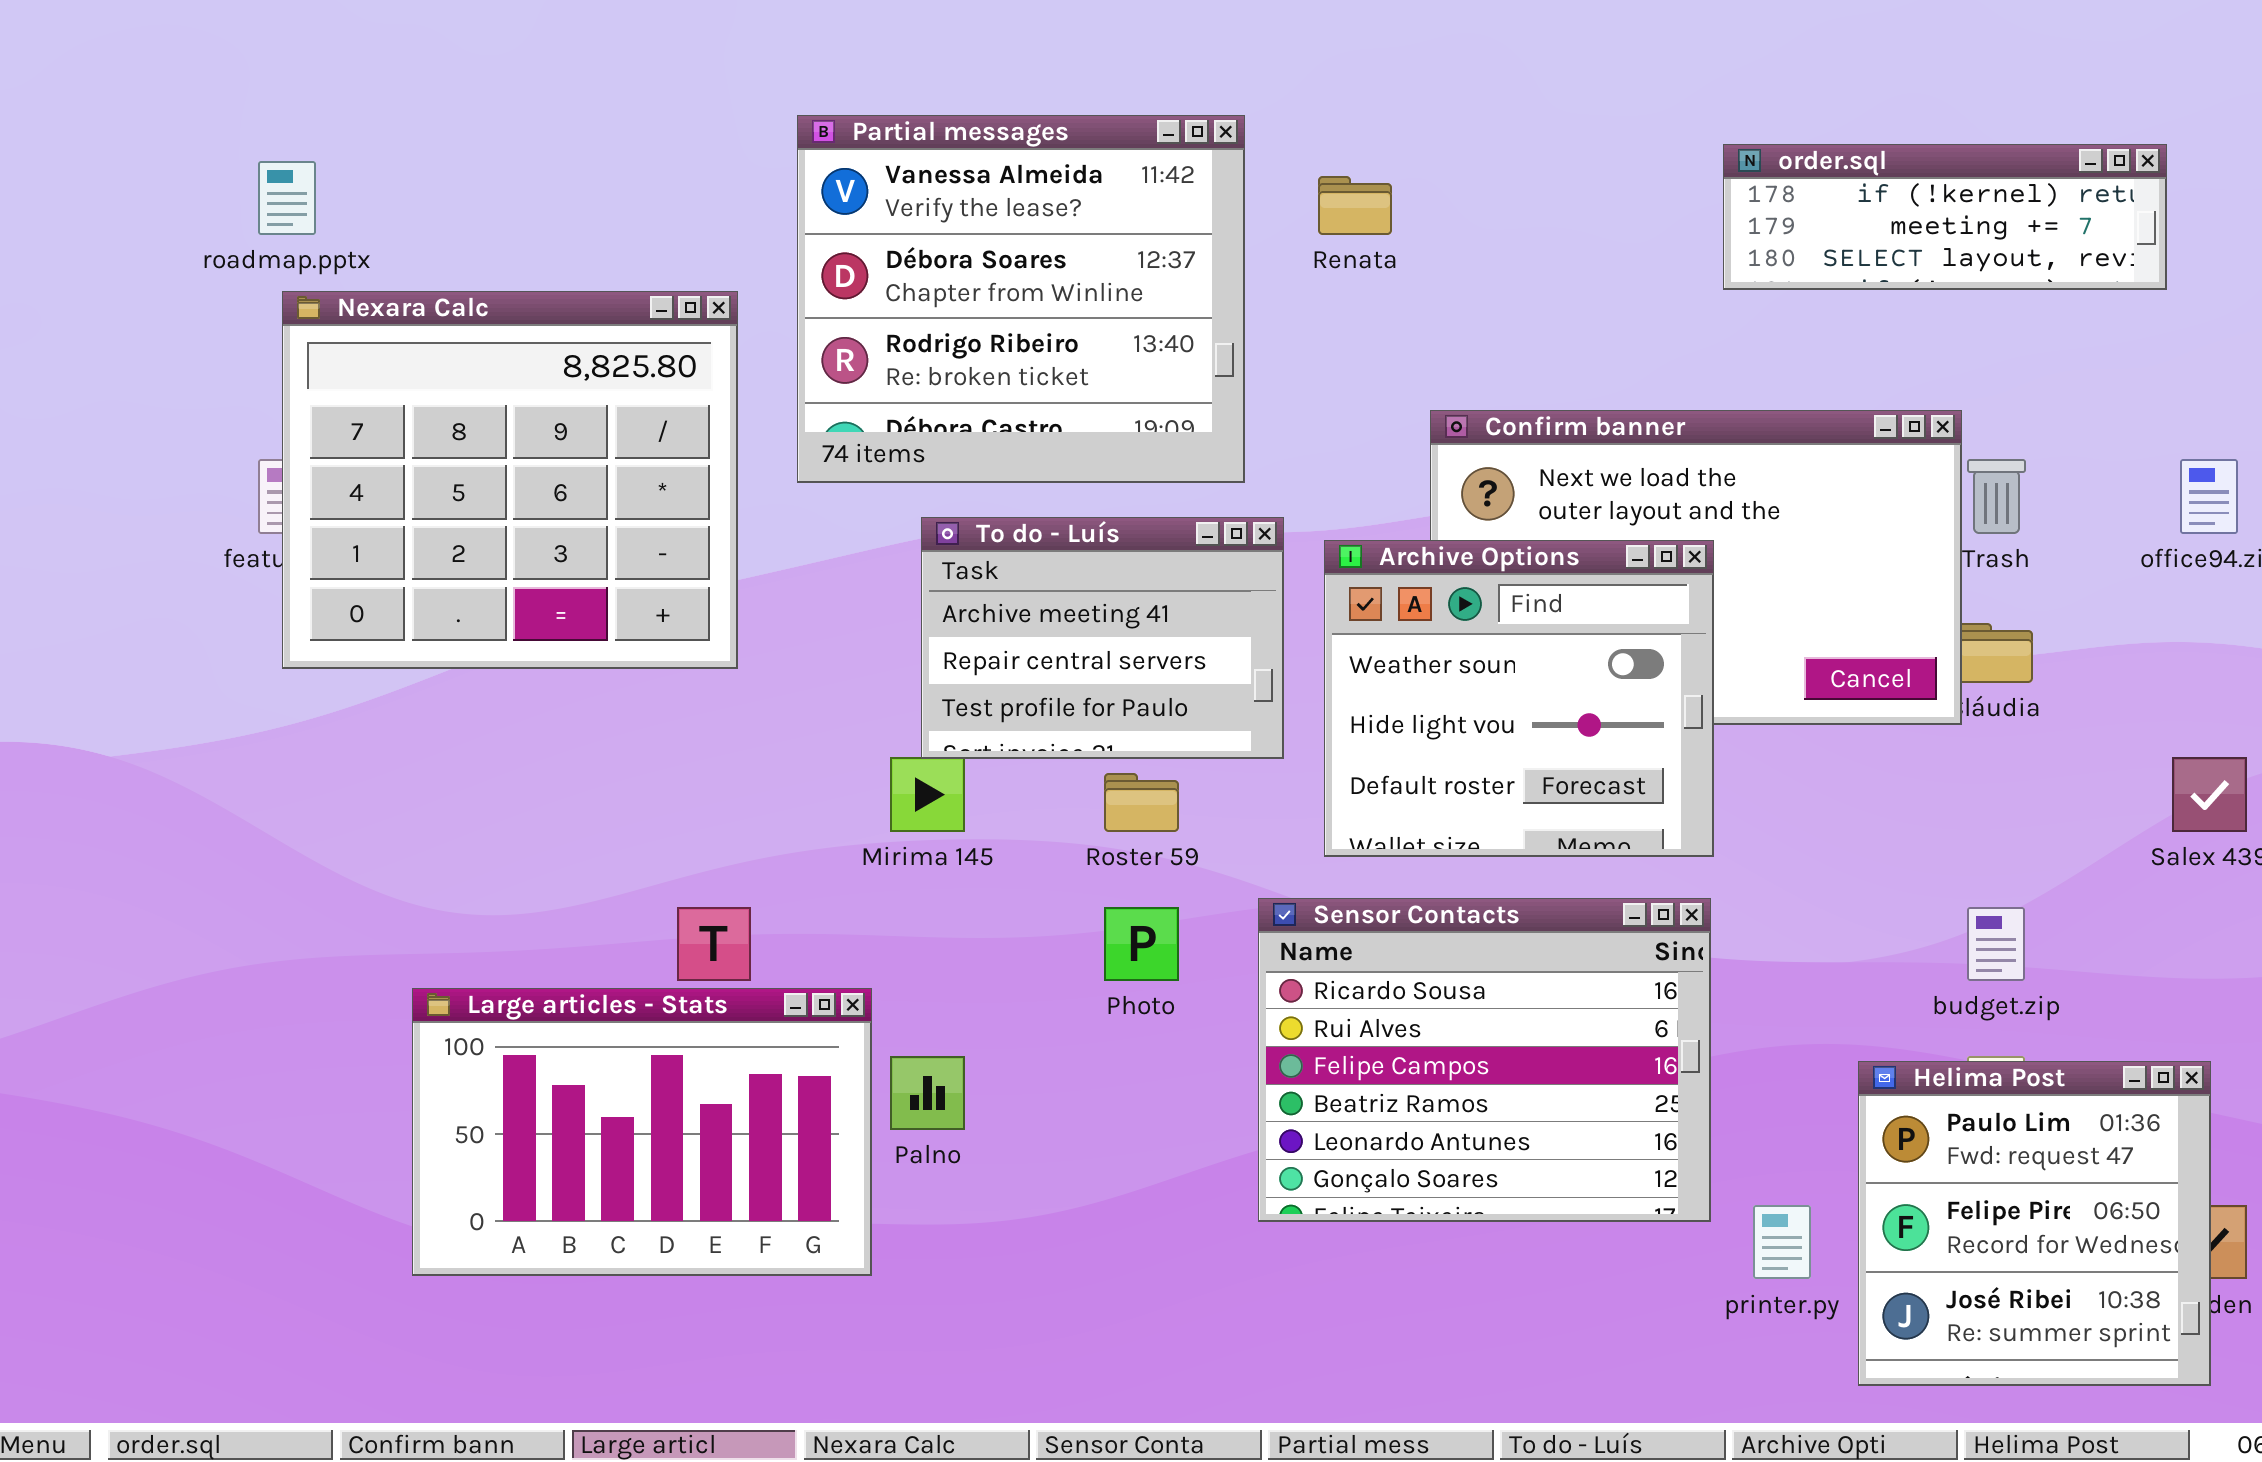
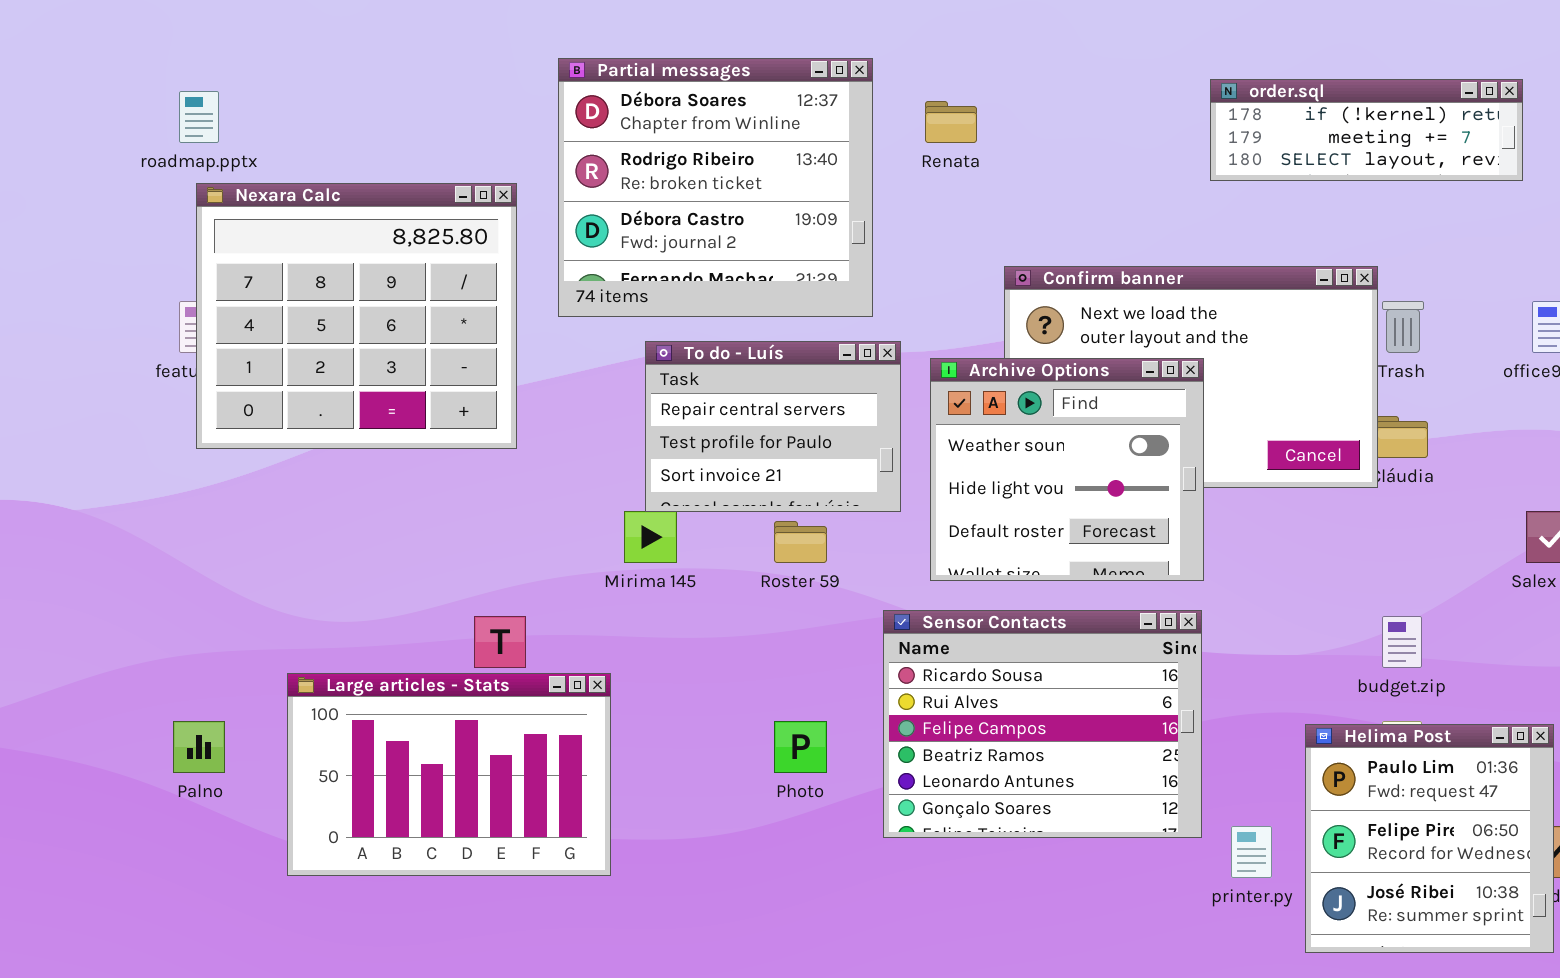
Partial messages: [797,115,1245,483] -> [558,58,873,317], scrolled down 1 row
To do - Luís: [921,517,1284,759] -> [645,341,901,512], scrolled down 1 row
Photo: [1104,907,1179,981] -> [774,721,827,773], moved
Palno: [890,1056,965,1130] -> [173,721,225,773], moved

